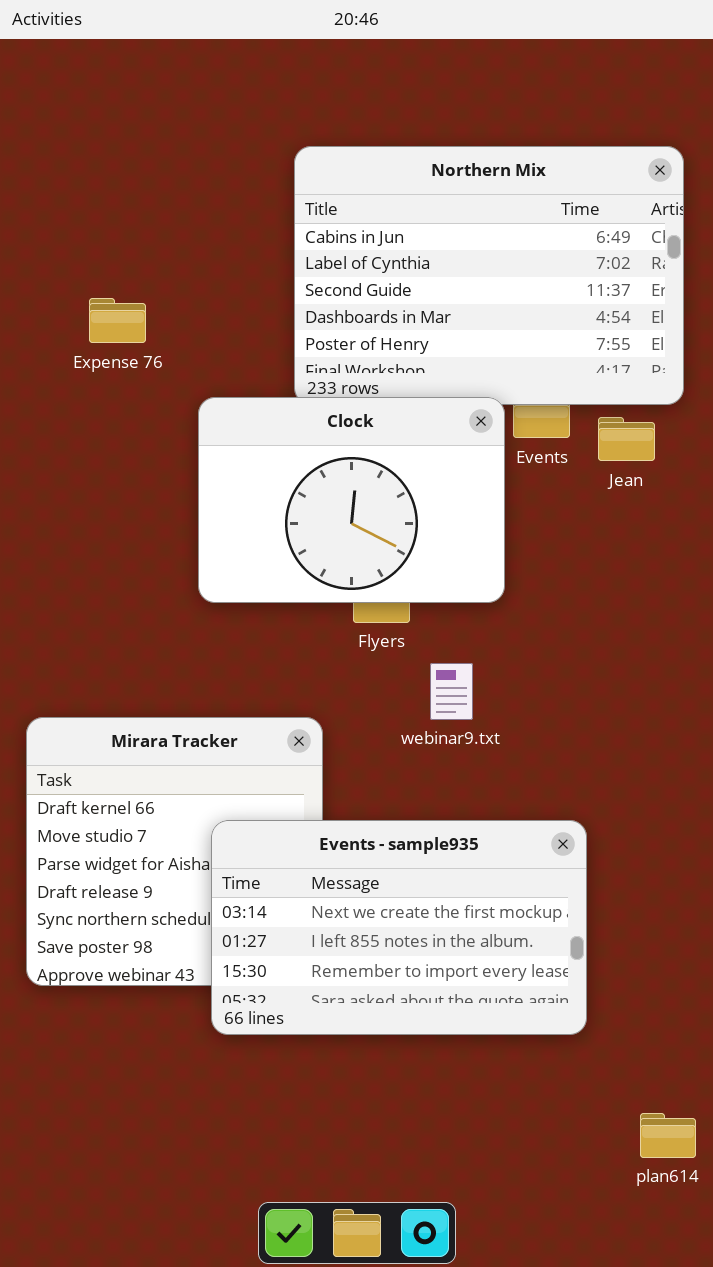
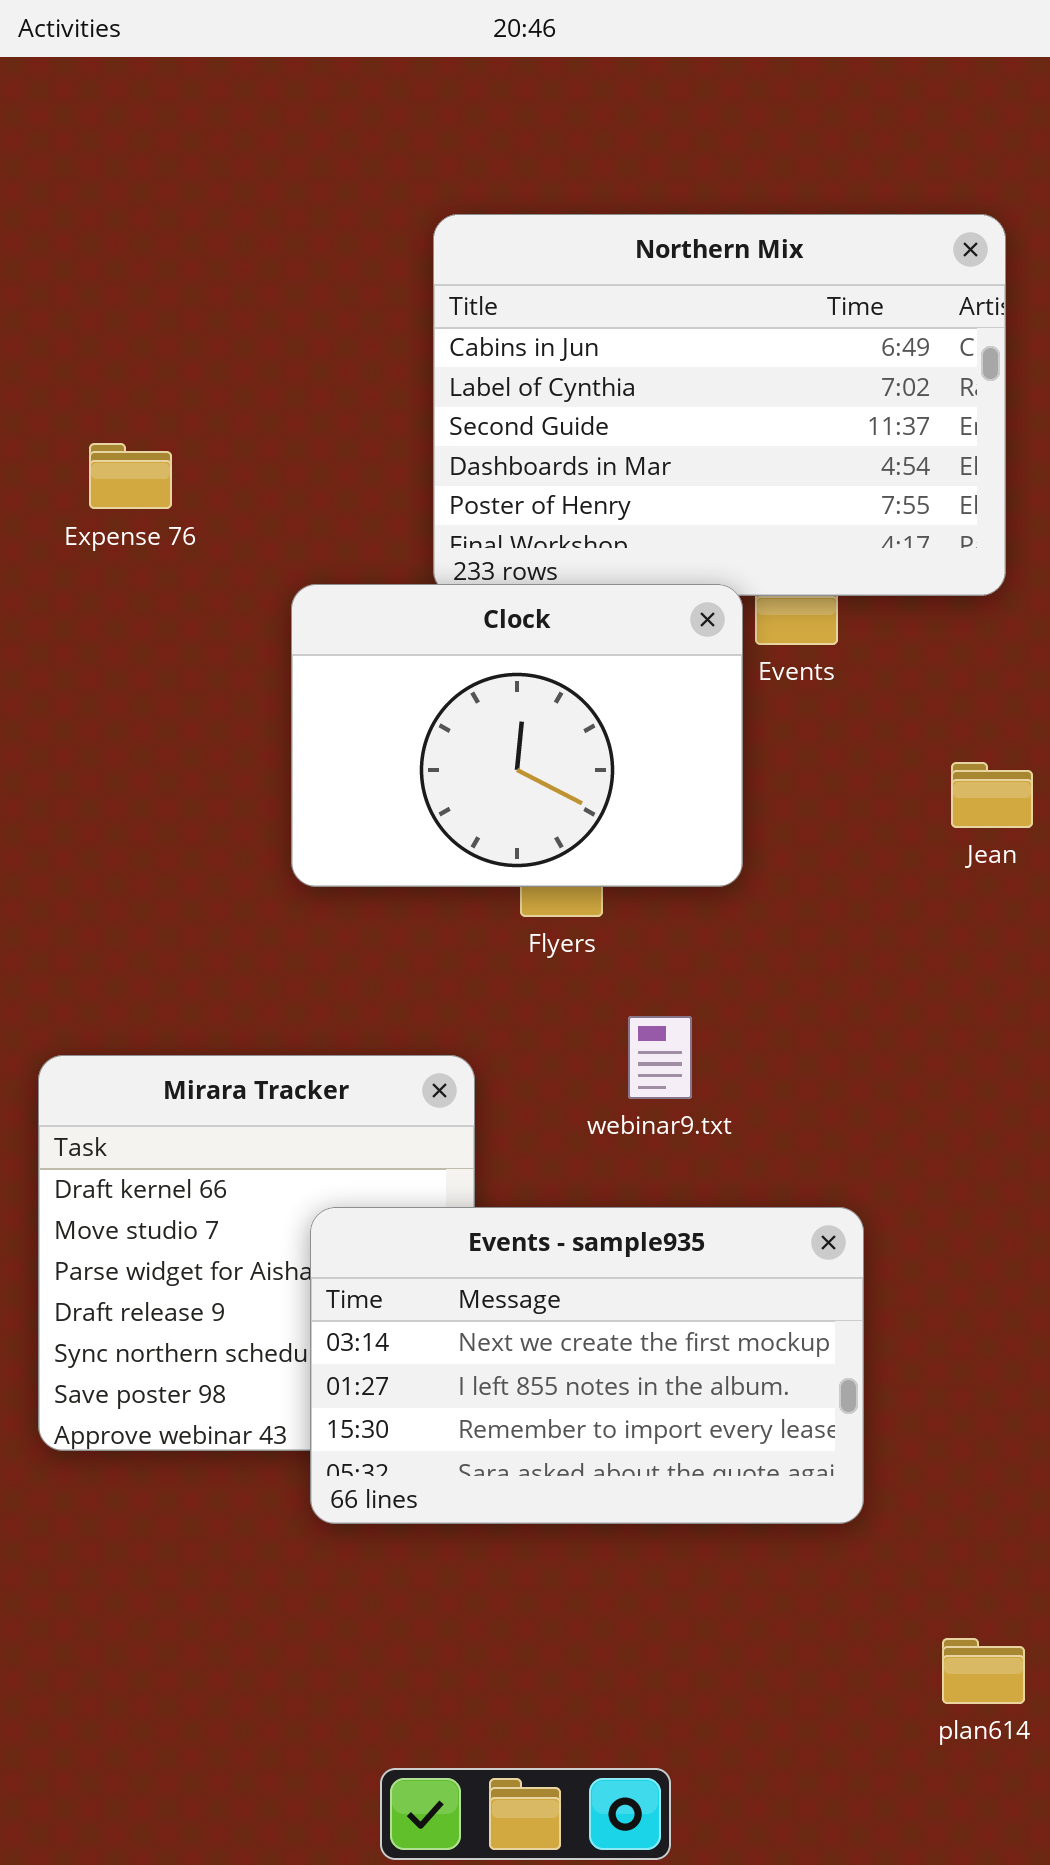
Expense 76: [89,298,146,343] -> [89,443,172,509], moved
Jean: [598,417,655,461] -> [951,762,1033,828], moved
webinar9.txt: [430,663,473,720] -> [628,1016,692,1099], moved

